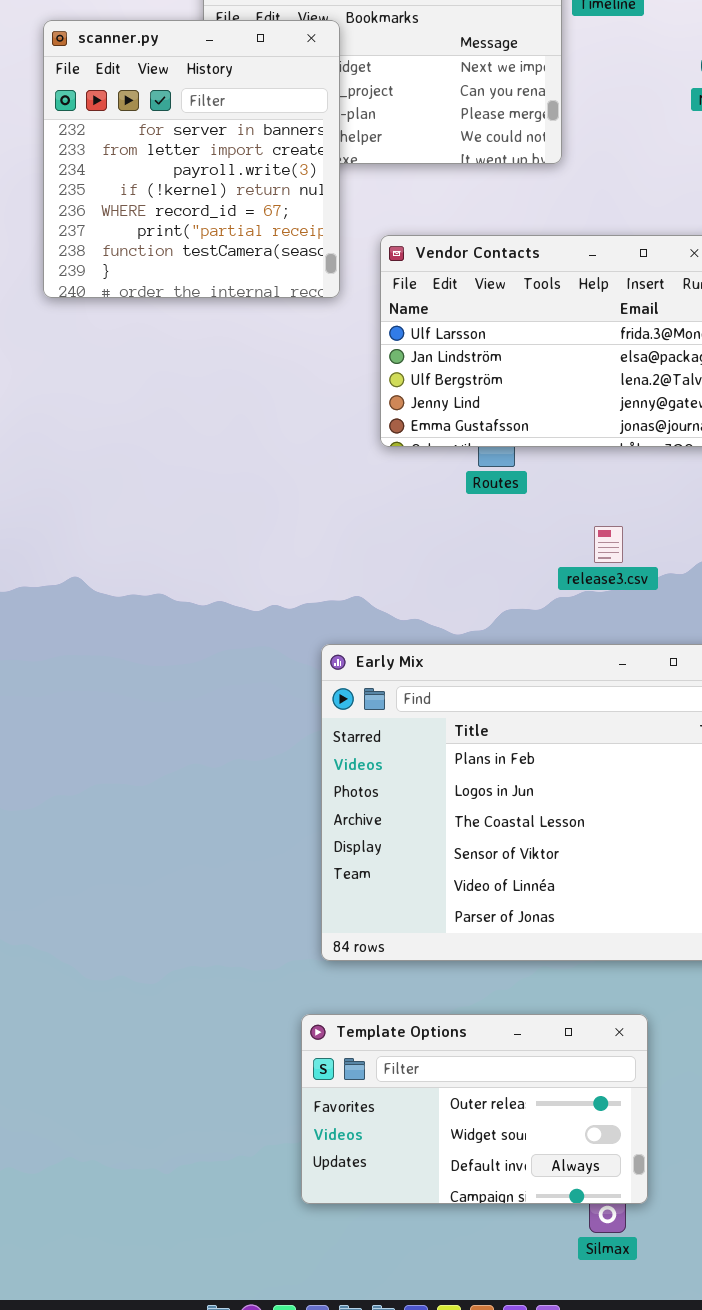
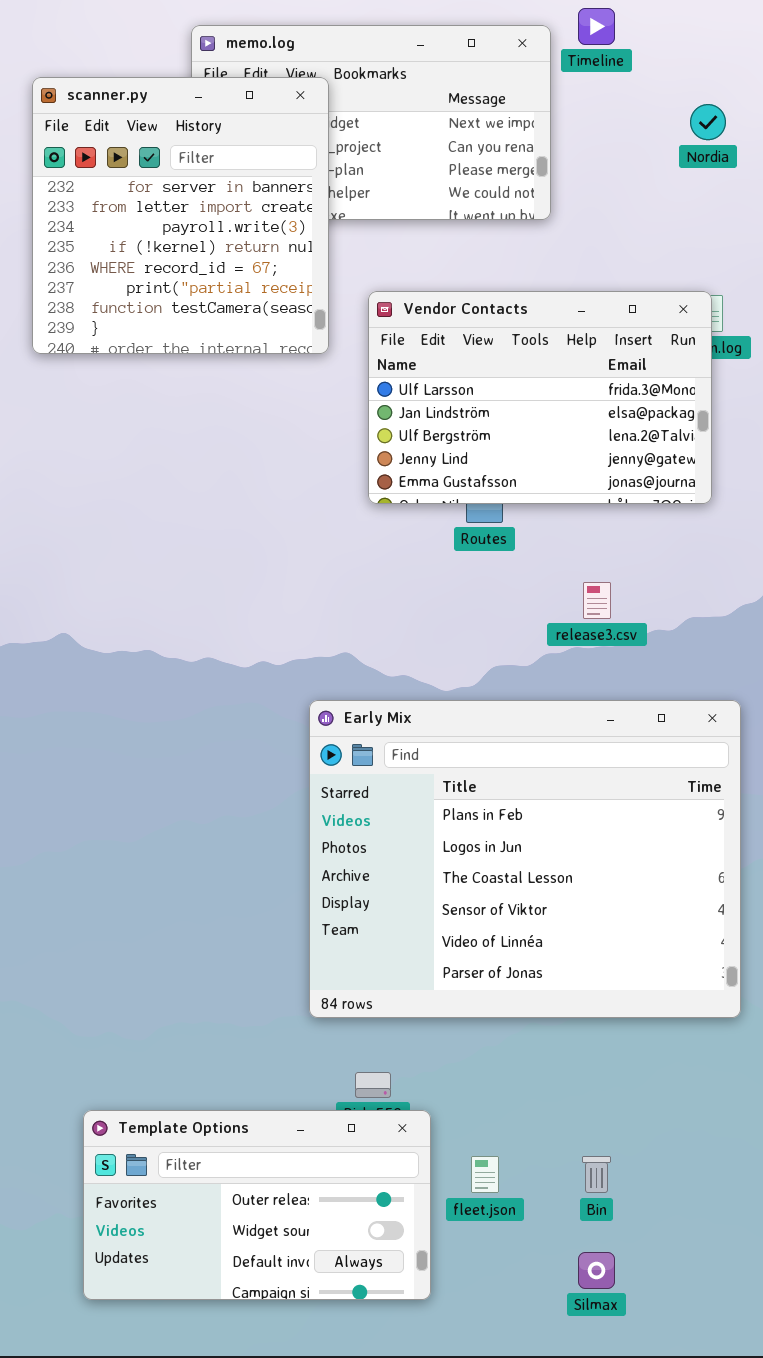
Template Options: [301,1014,648,1204] -> [83,1110,431,1300], moved

